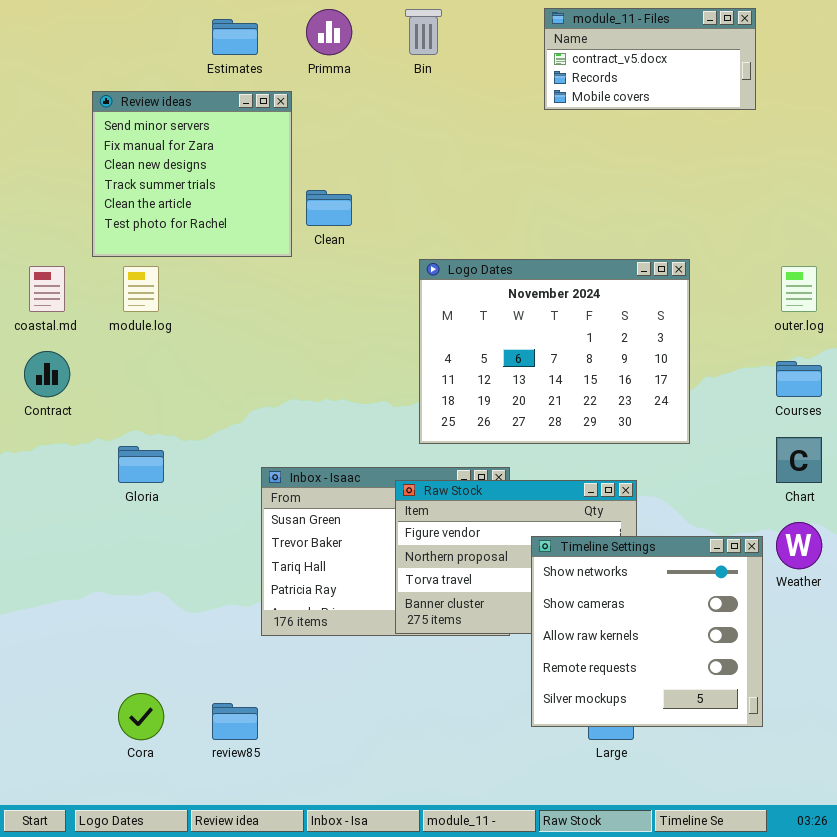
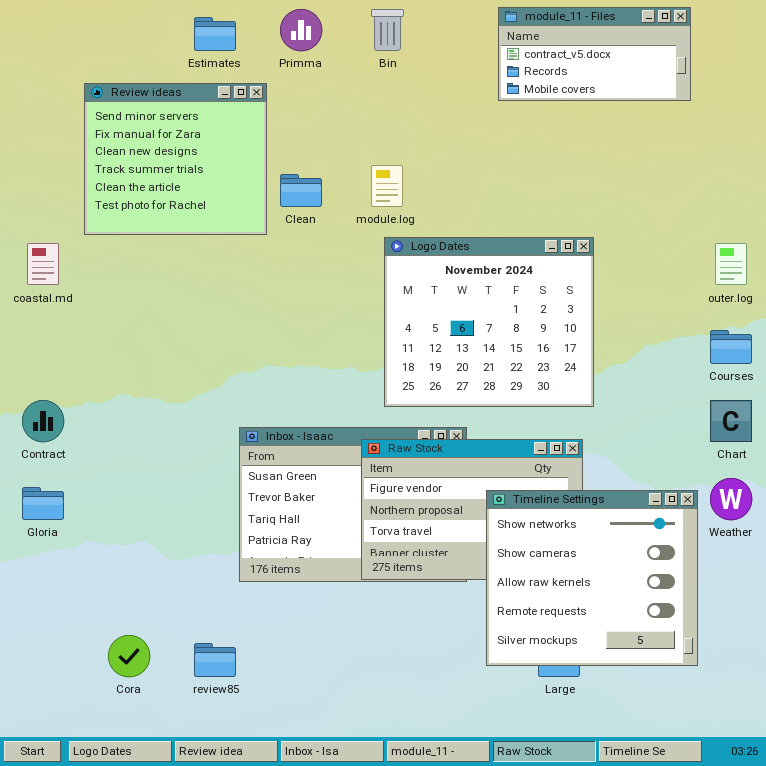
Logo Dates: [419,259,690,444] -> [384,237,594,407], resized
module.log: [123,266,159,312] -> [371,165,403,207], moved
Contract: [24,351,70,397] -> [22,400,64,442], moved
Gloria: [118,446,164,483] -> [22,487,64,520], moved

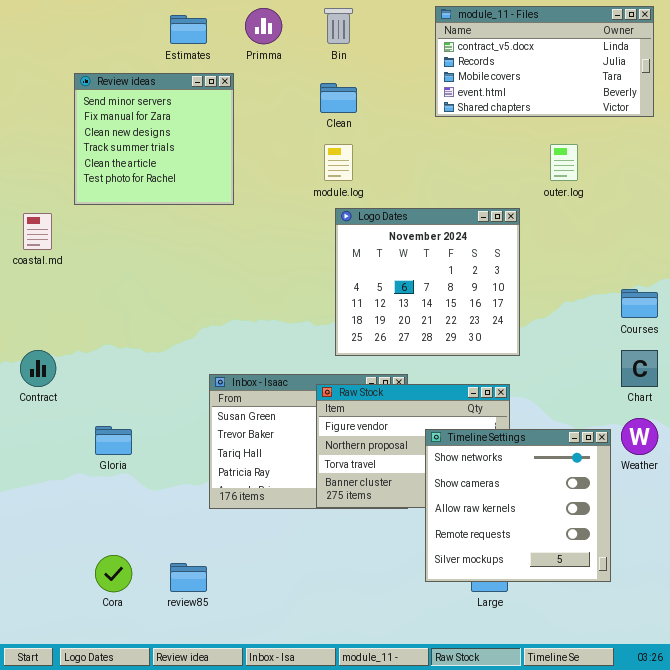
module_11 - Files: [498,7,691,101] -> [435,6,654,117], resized
Clean: [280,174,322,207] -> [320,83,357,113], moved
outer.log: [715,243,747,285] -> [550,144,578,181], moved
Gloria: [22,487,64,520] -> [95,426,132,455], moved

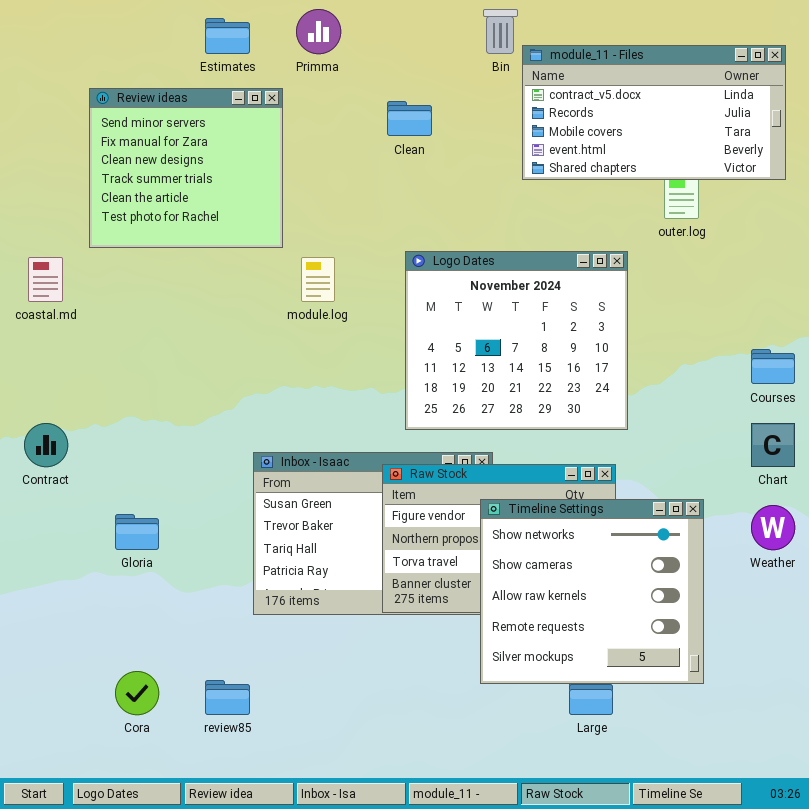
module_11 - Files: [435,6,654,117] -> [522,45,786,180], moved
Bin: [324,8,353,44] -> [483,9,518,54], moved
module.log: [324,144,353,181] -> [301,257,335,302], moved
Timeline Settings: [425,429,611,582] -> [480,499,704,684], moved

